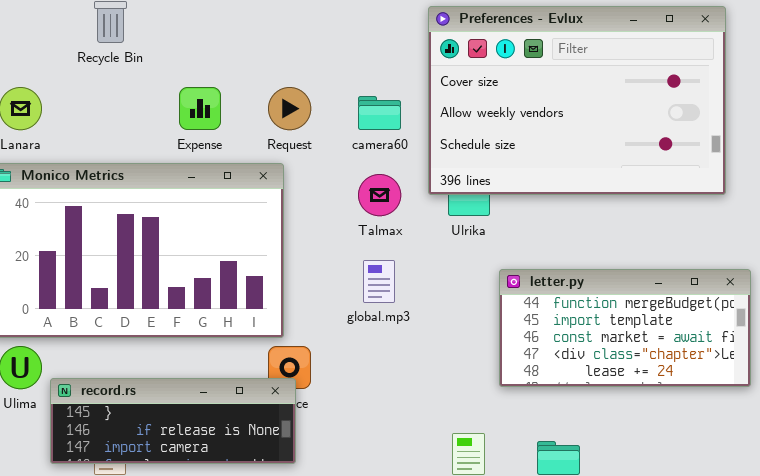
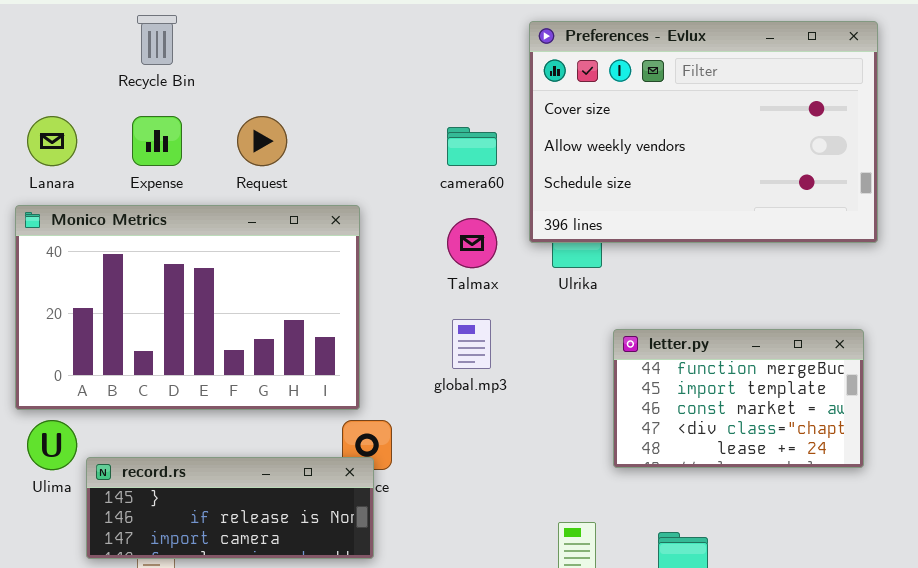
Expense: [179,87,221,130] -> [132,116,182,166], moved
Request: [268,87,311,130] -> [237,116,287,166], moved
letter.py: [499,269,751,387] -> [613,329,864,468], resized

